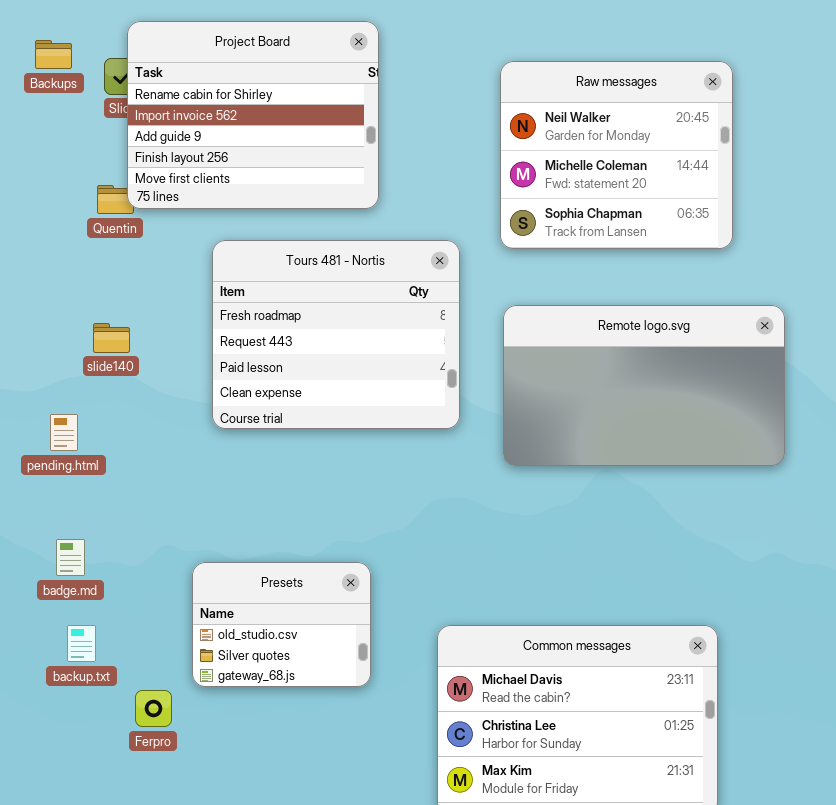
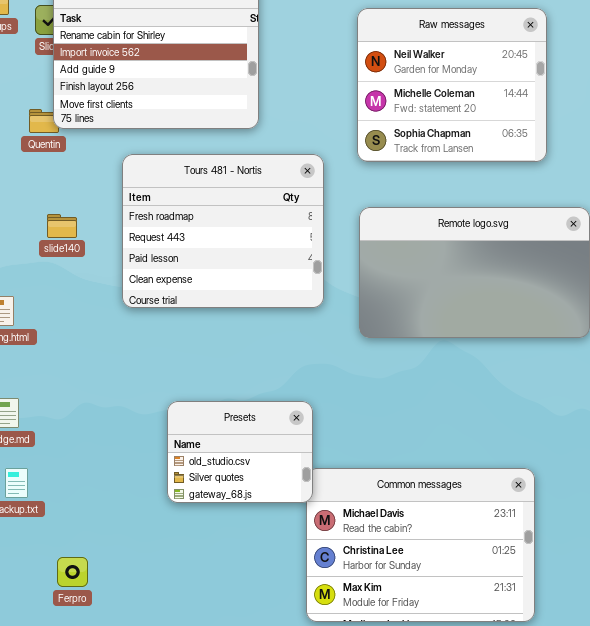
slide140: [93,323,130,353] -> [47,214,77,238], moved
Presets: [192,562,371,687] -> [167,401,313,503], moved
Ferpro: [135,690,172,727] -> [57,557,88,587], moved

